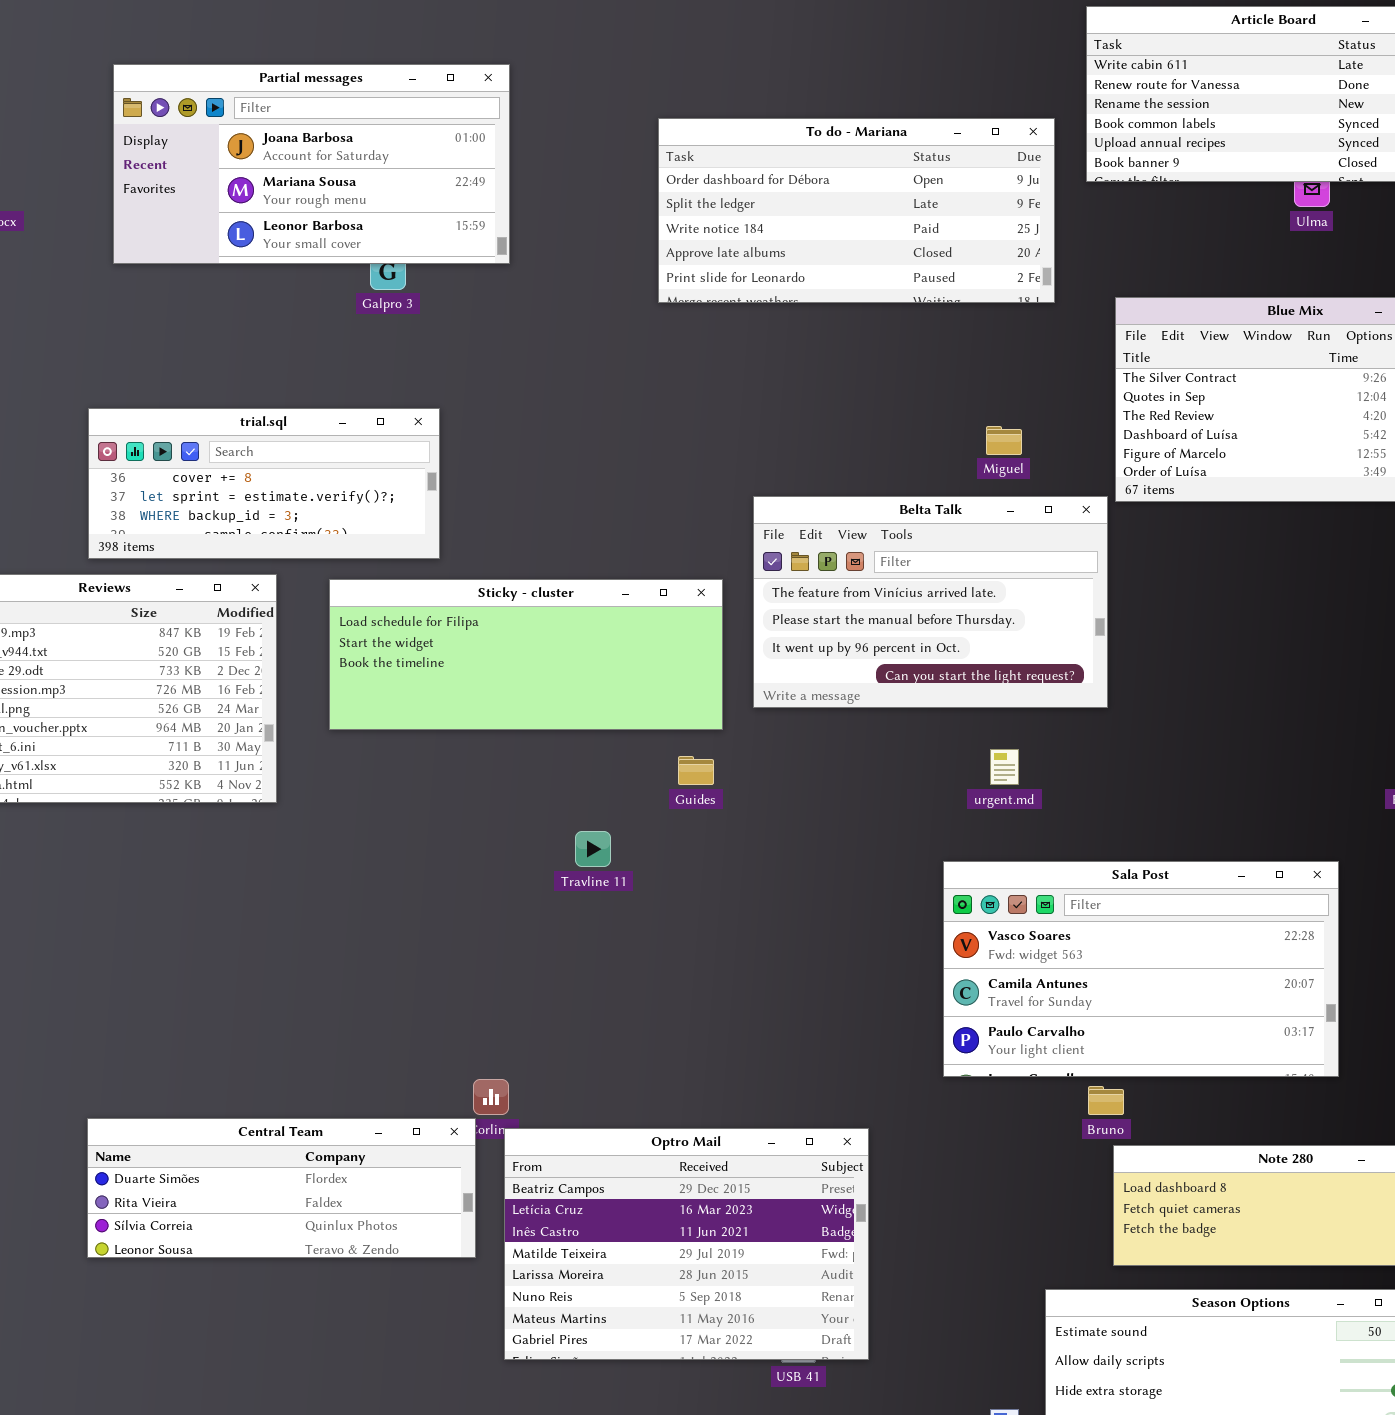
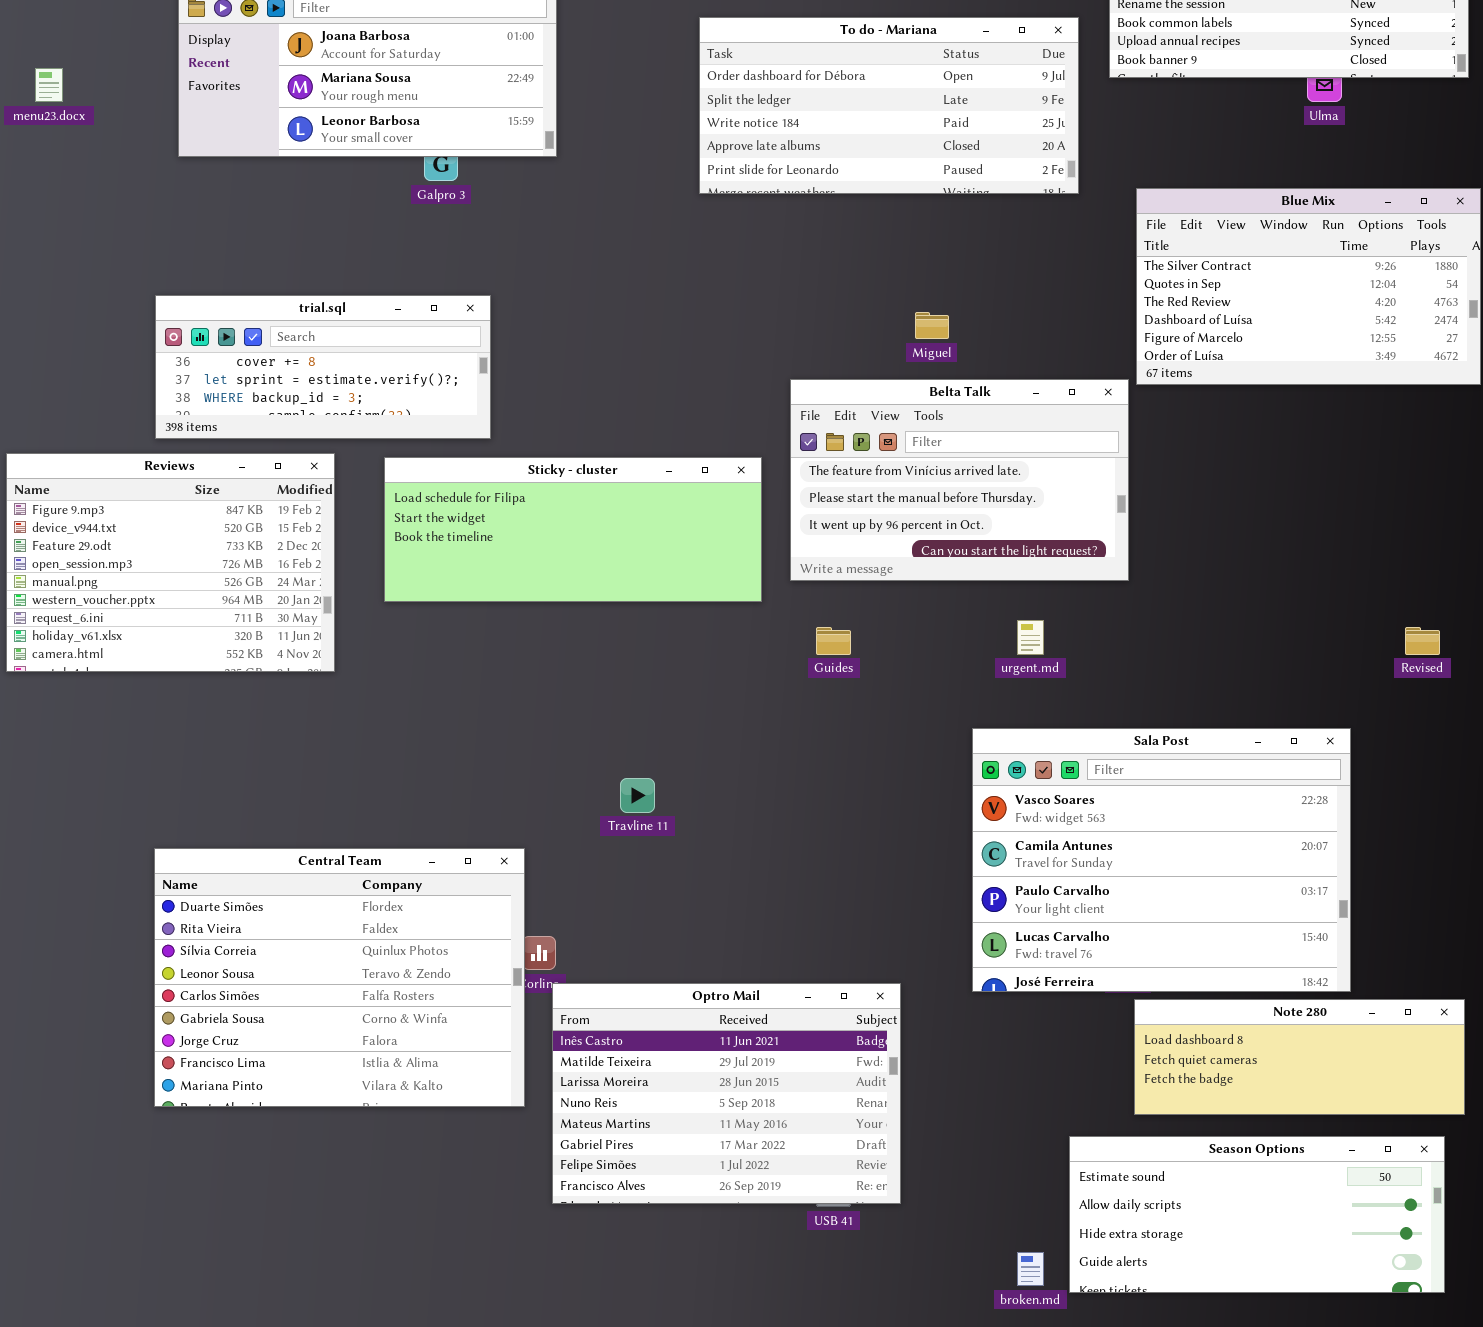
Miguel: [986,426,1022,455] -> [915,312,949,339], moved
Guides: [678,756,714,785] -> [816,627,851,655], moved
Travline 11: [575,831,611,867] -> [620,778,655,813], moved
Sala Post: [943,861,1339,1077] -> [972,728,1351,992], resized
Central Team: [87,1118,476,1258] -> [154,848,525,1107], resized
Optro Mail: [504,1128,869,1360] -> [552,983,901,1204], scrolled down 2 rows

